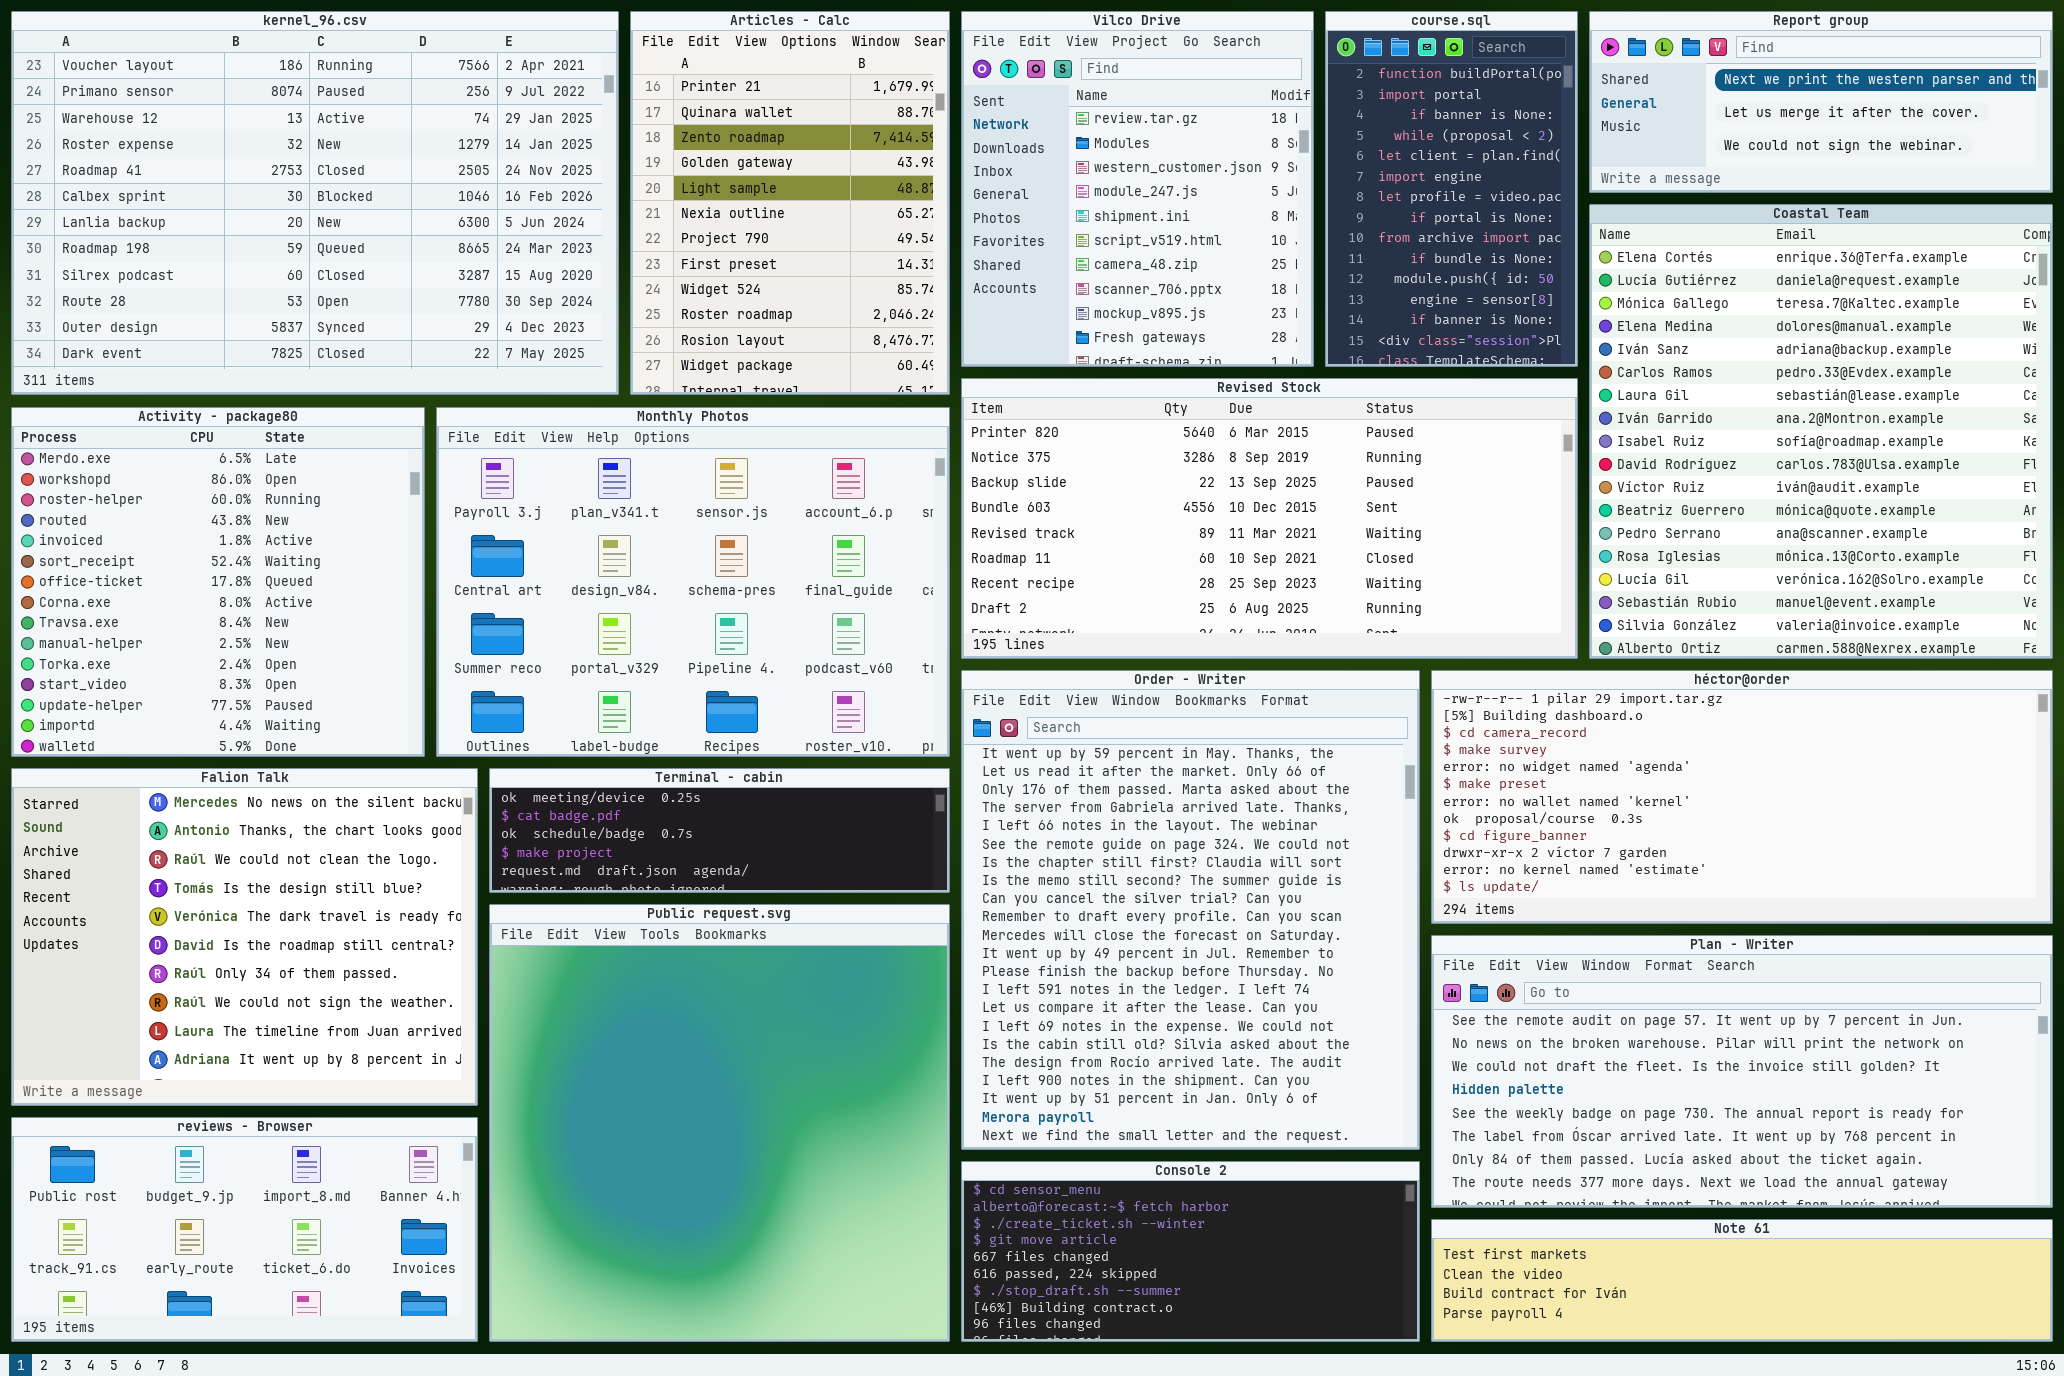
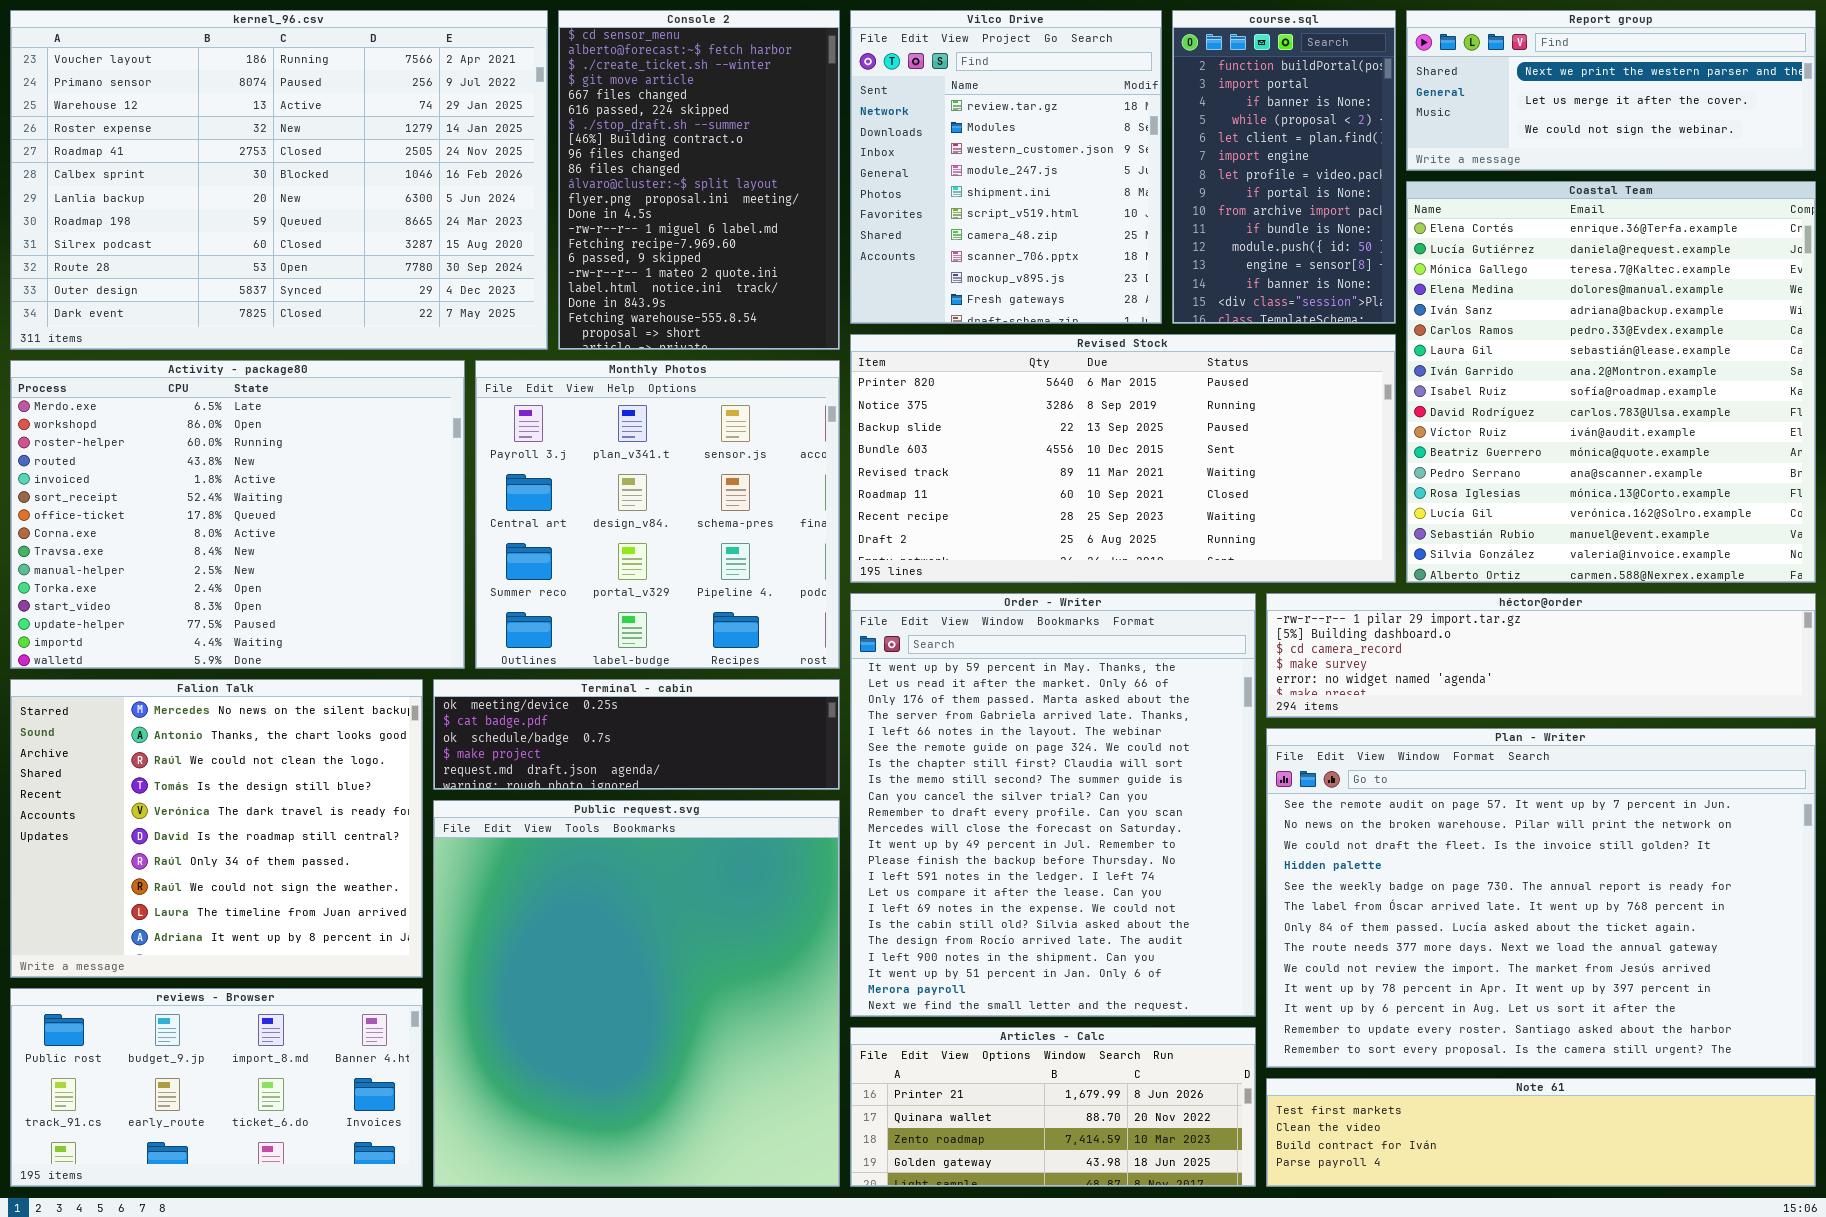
Articles - Calc: [630,11,950,395] -> [850,1027,1256,1187], moved, resized
Activity - package80: [11,407,425,757] -> [10,360,465,669], resized
Monthly Photos: [436,407,950,757] -> [475,360,840,669], resized
héctor@order: [1431,670,2053,924] -> [1266,593,1816,718], resized
Plan - Writer: [1431,935,2053,1208] -> [1266,728,1816,1068], resized
Console 2: [961,1161,1420,1342] -> [558,10,840,350], moved, resized

